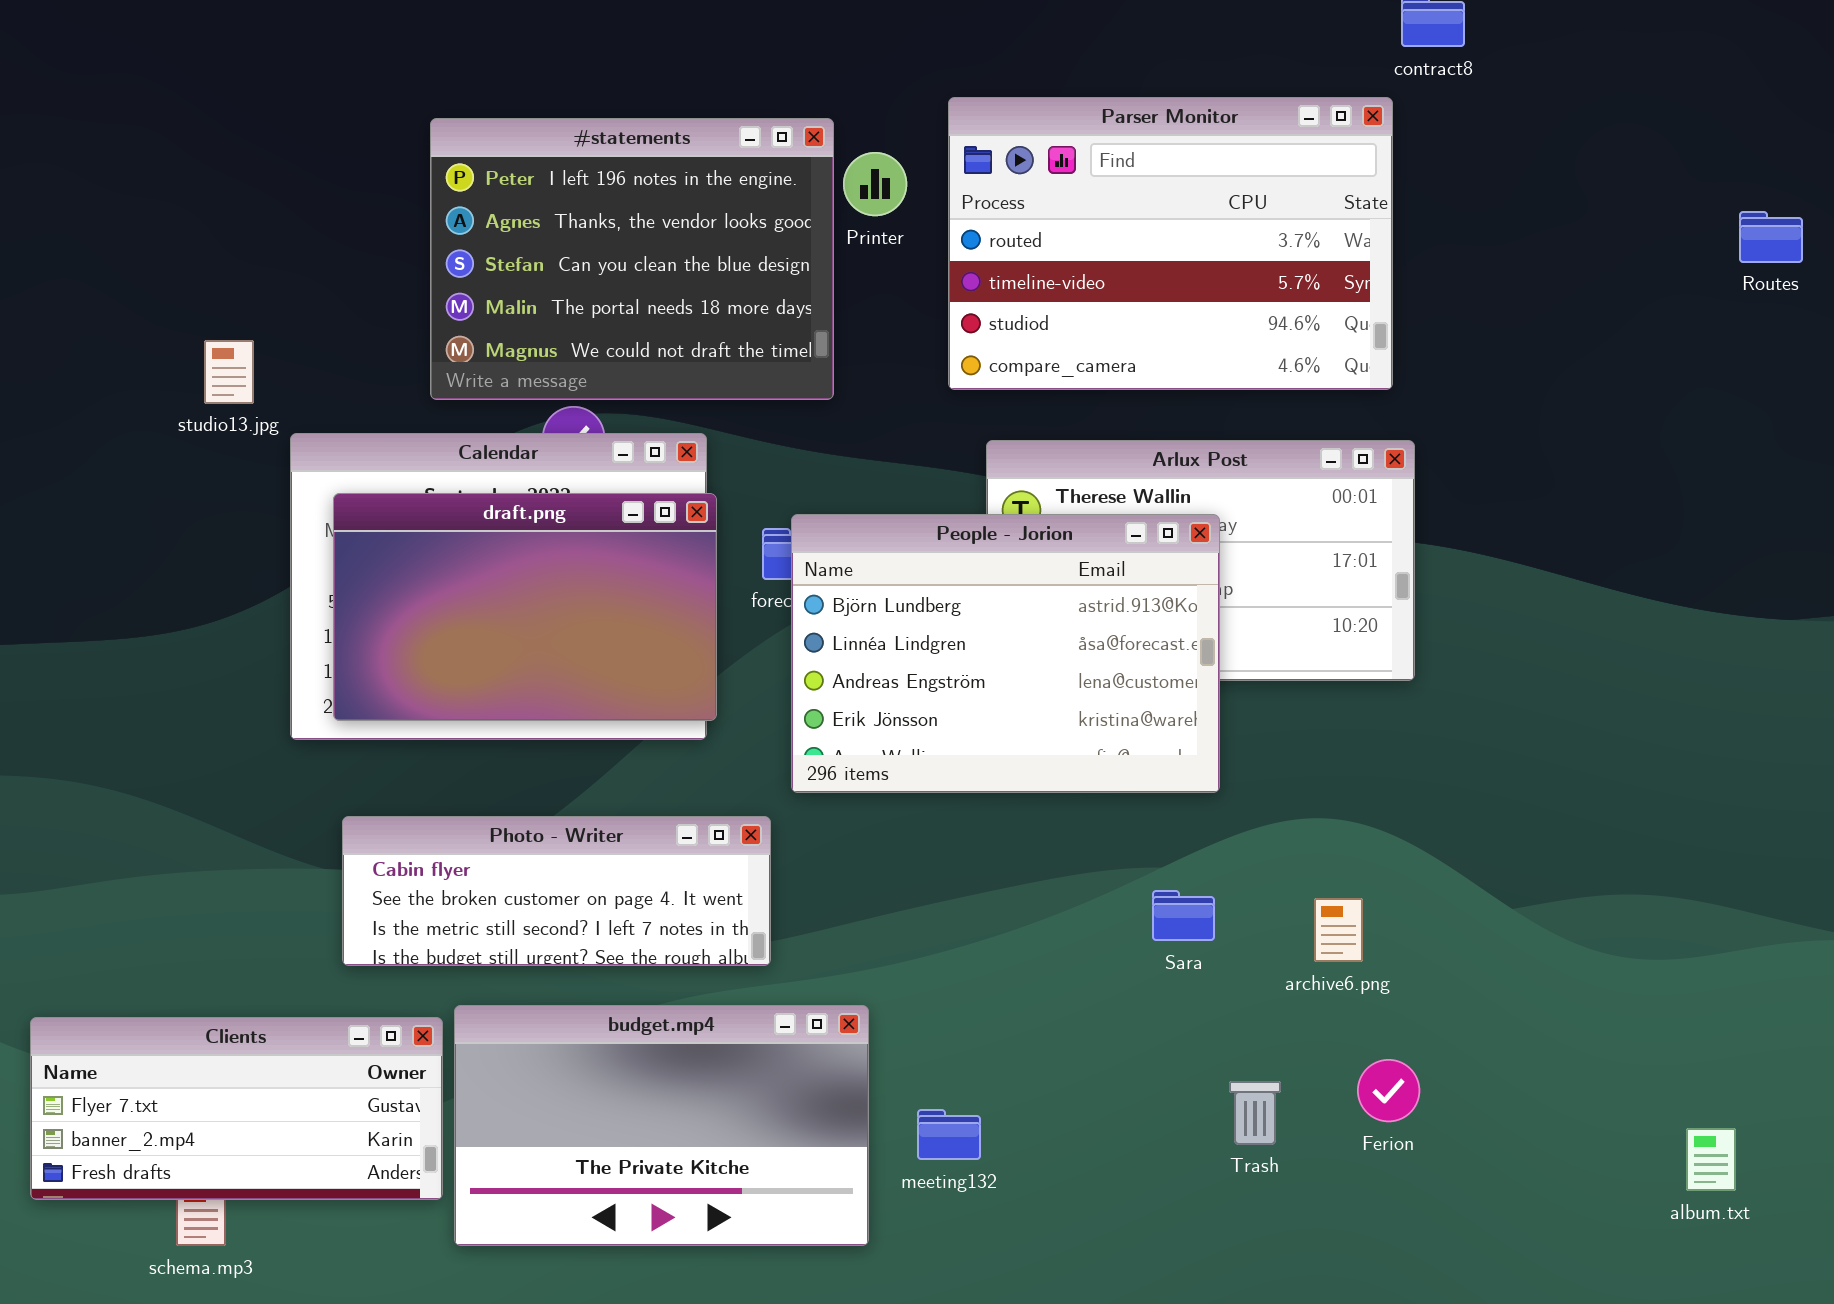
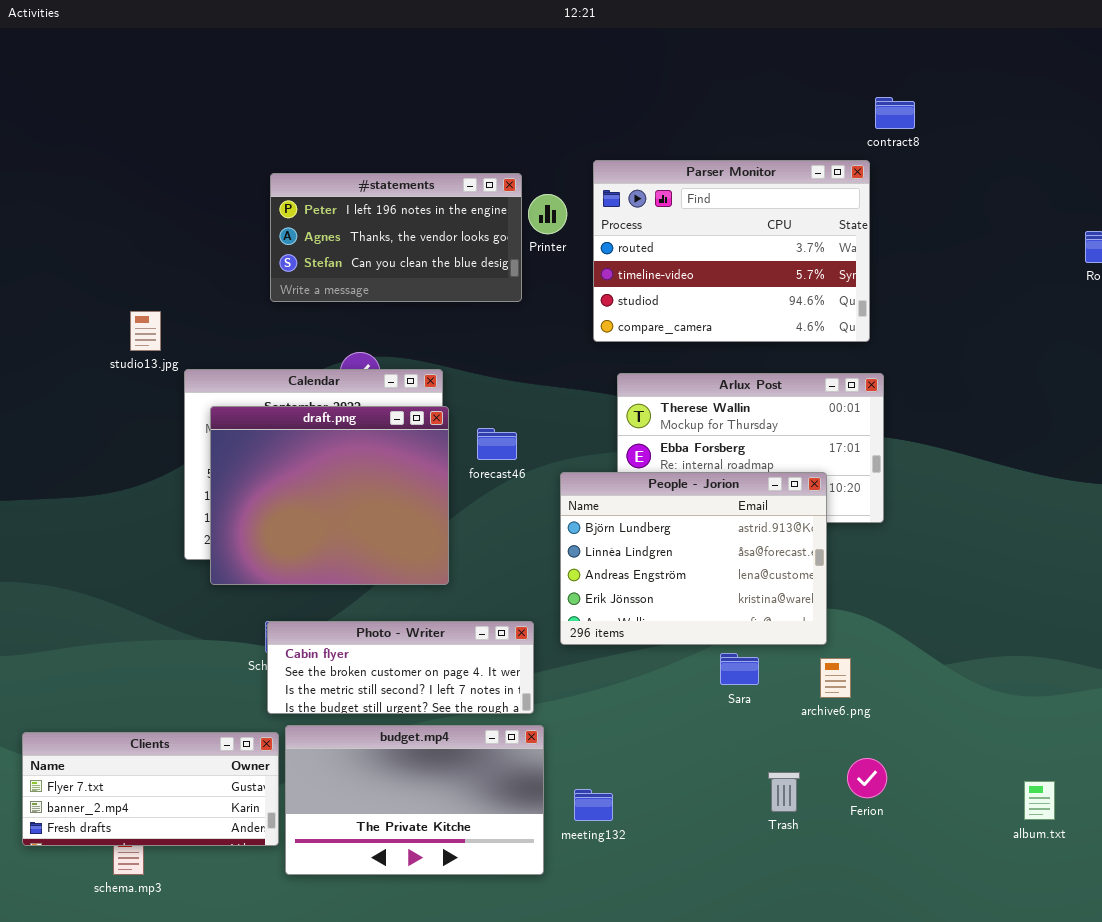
#statements: [430,118,834,400] -> [270,173,522,302], resized
draft.png: [333,493,717,721] -> [210,406,449,585], resized
People - Jorion: [791,514,1220,793] -> [560,472,827,645], moved
Photo - Writer: [342,816,771,966] -> [267,621,534,714], moved
album.txt: [1686,1128,1736,1191] -> [1024,781,1055,820], moved

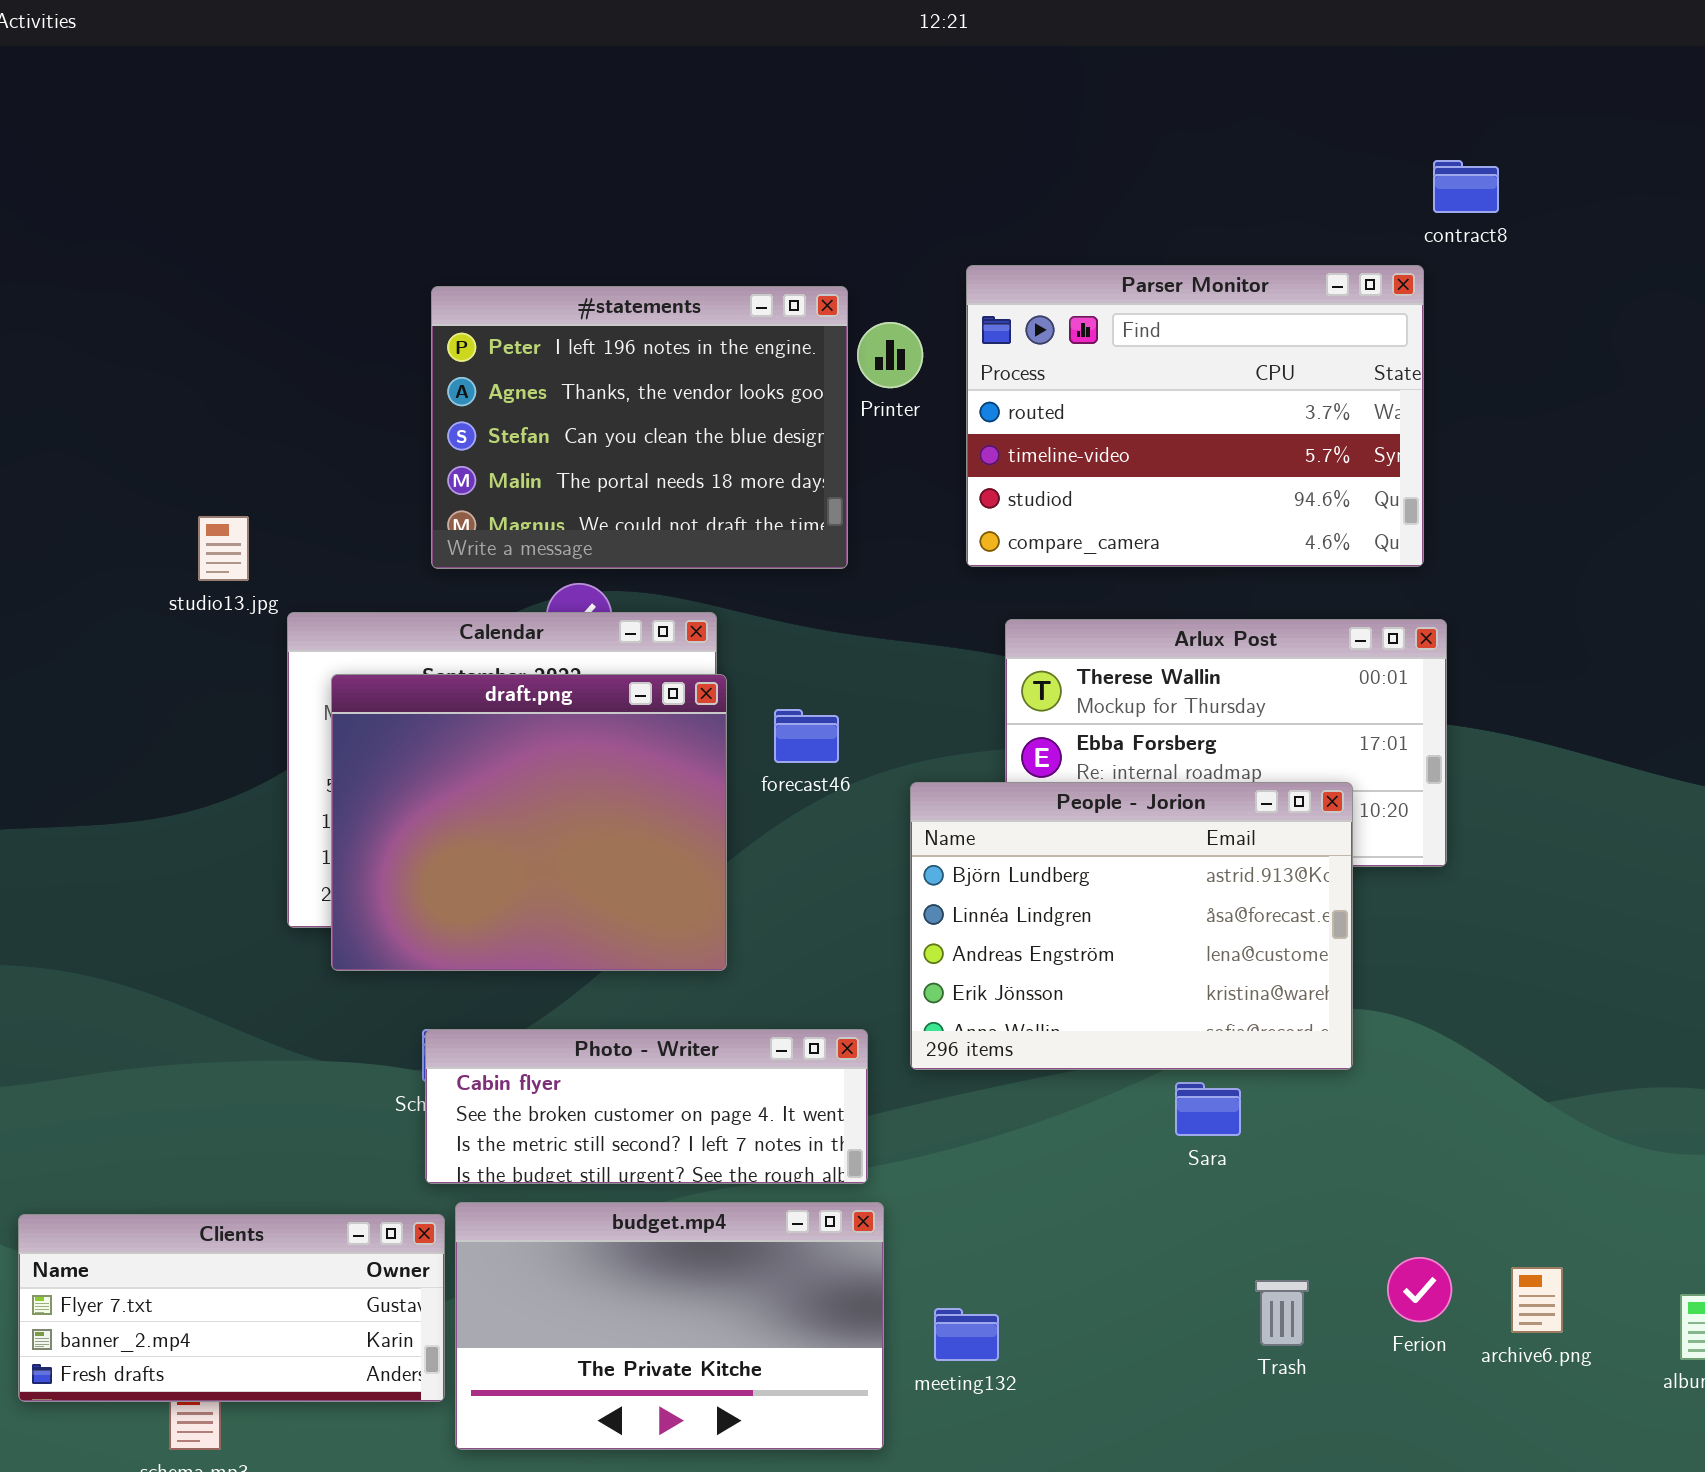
#statements: [270,173,522,302] -> [431,286,848,569], resized
archive6.png: [820,658,851,698] -> [1511,1267,1563,1333], moved

